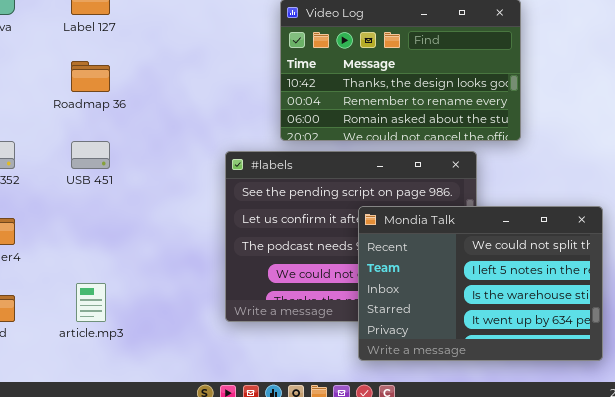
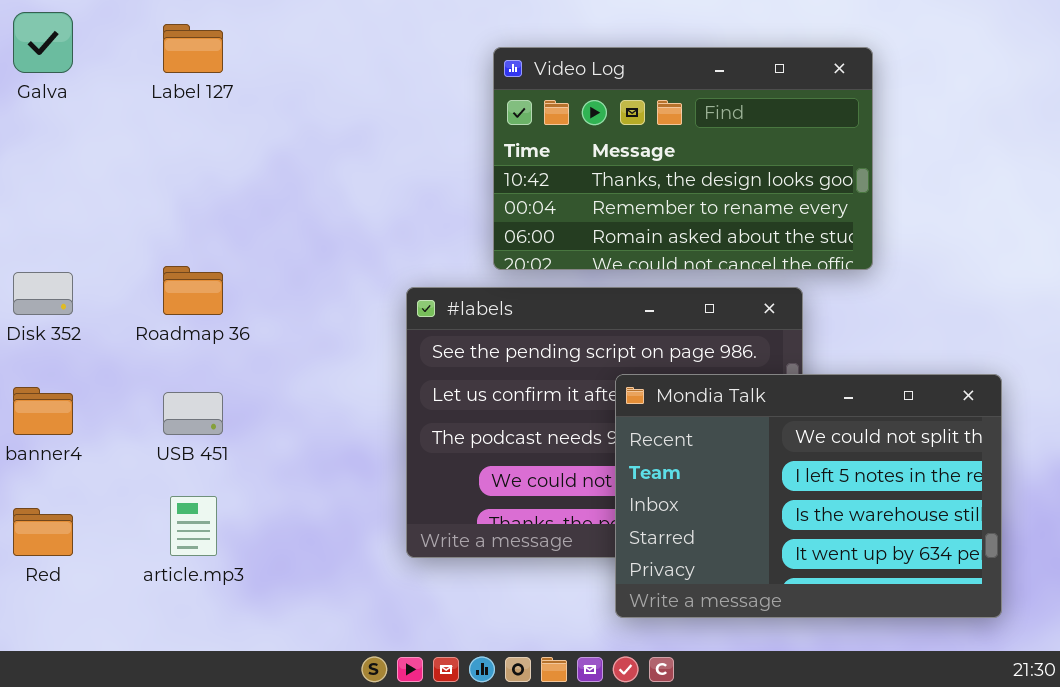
Roadmap 36: [71,61,110,92] -> [163,266,223,315], moved
USB 451: [71,141,110,169] -> [163,392,223,435], moved

